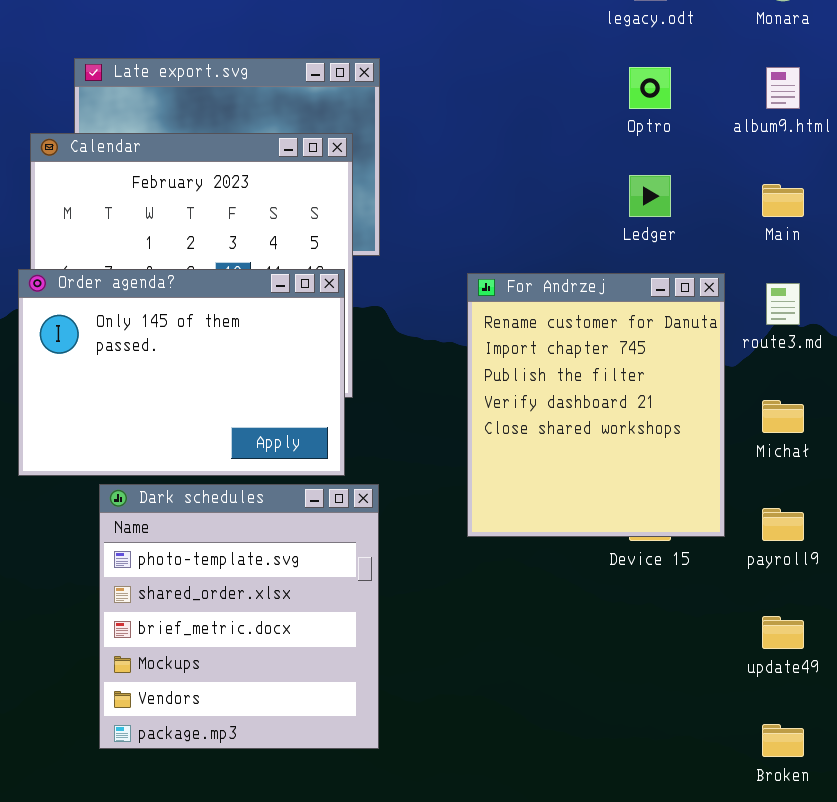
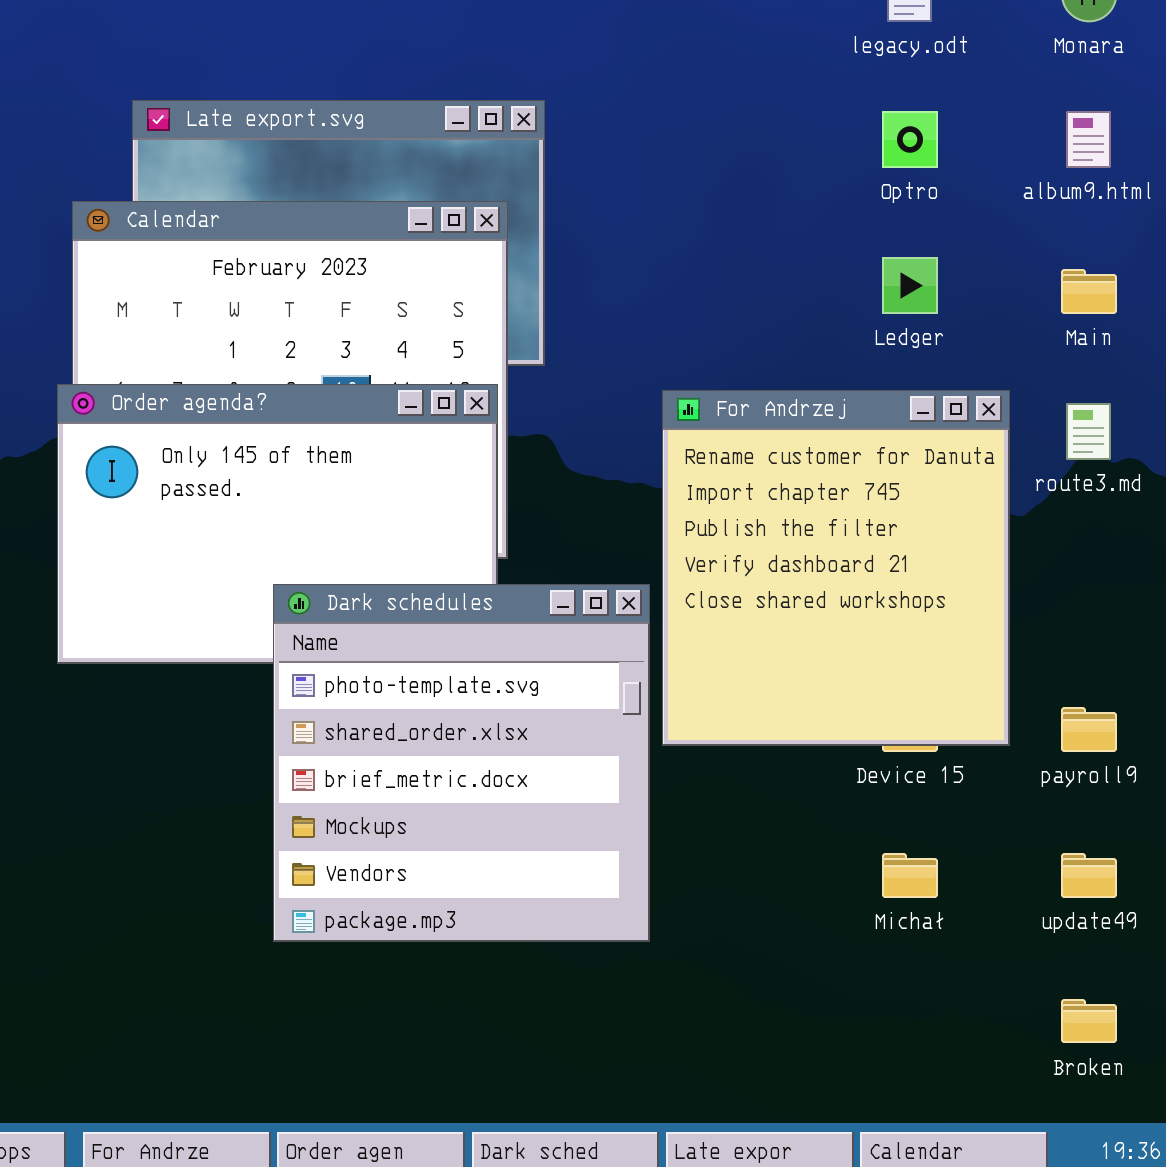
Michał: [762,400,804,433] -> [882,853,938,898], moved
Dark schedules: [99,484,379,749] -> [273,584,650,942], moved

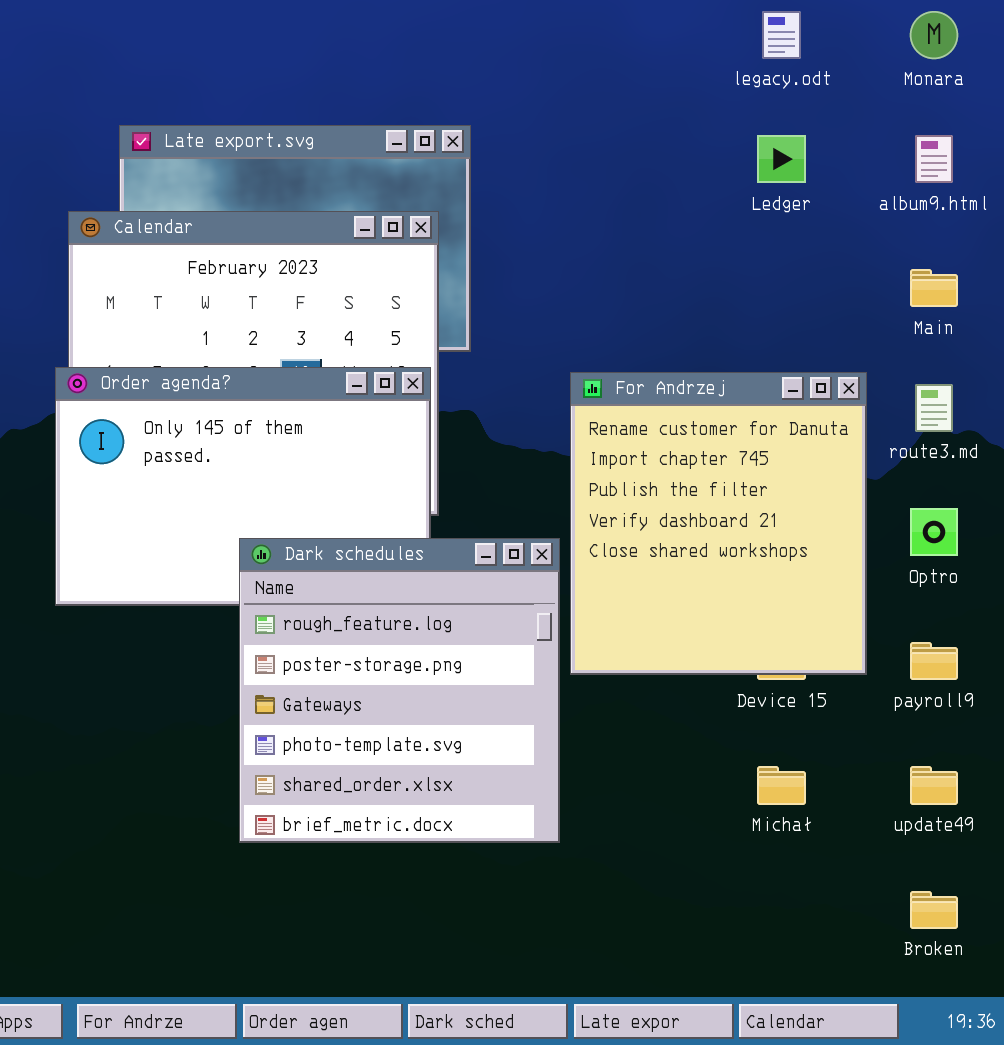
Optro: [882,111,938,168] -> [910,508,958,556], moved
Ledger: [882,257,938,314] -> [757,135,806,183], moved
Dark schedules: [273,584,650,942] -> [239,538,560,843], scrolled up 3 rows

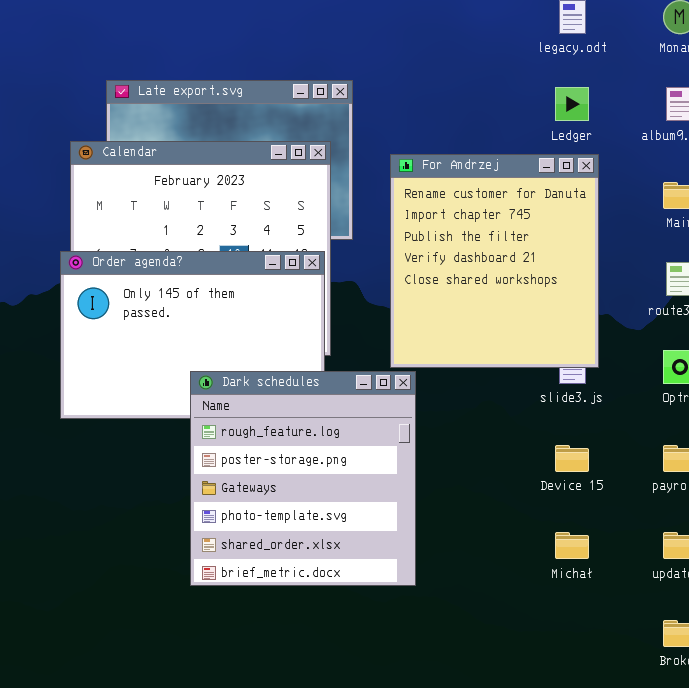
For Andrzej: [570,372,867,675] -> [390,154,599,368], moved

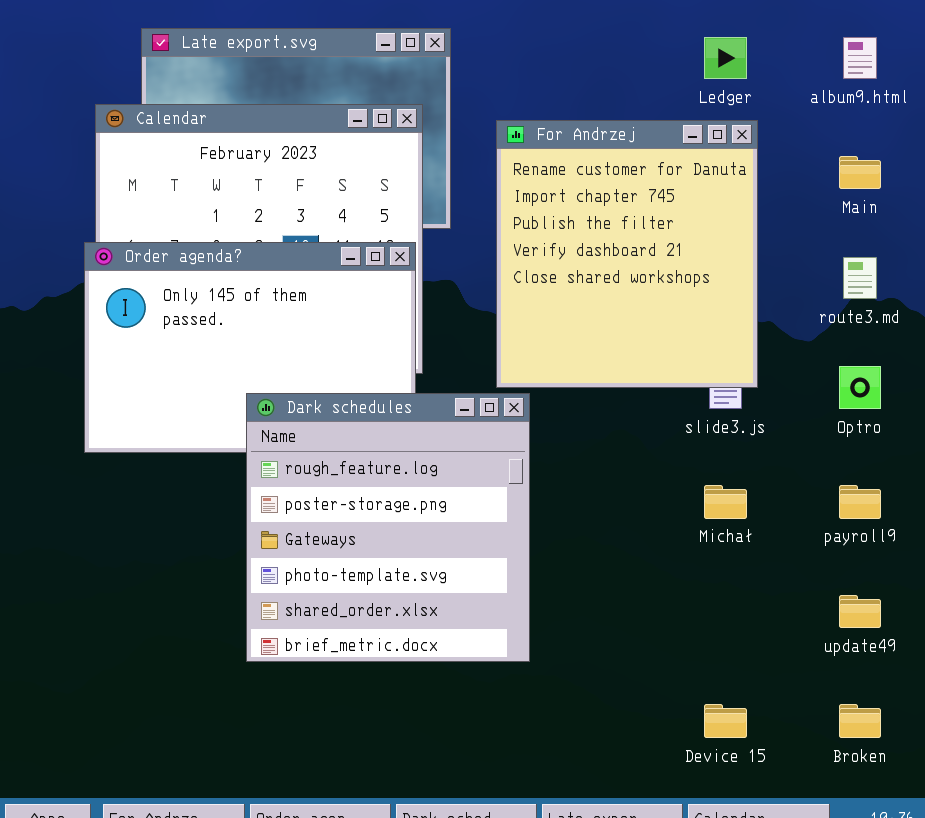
Device 15: [555,445,589,472] -> [704,704,747,738], moved
Michał: [555,532,589,559] -> [704,485,747,519], moved

